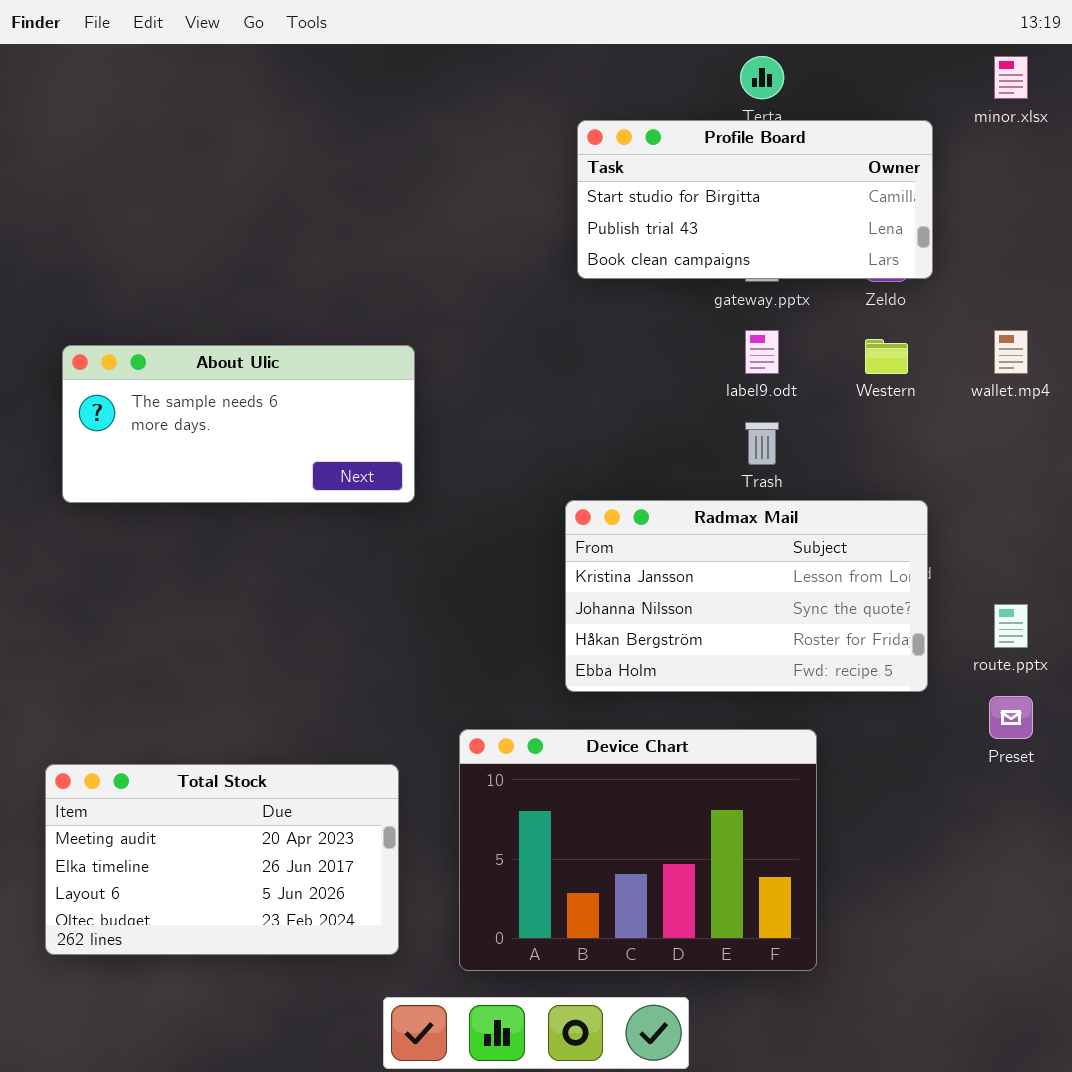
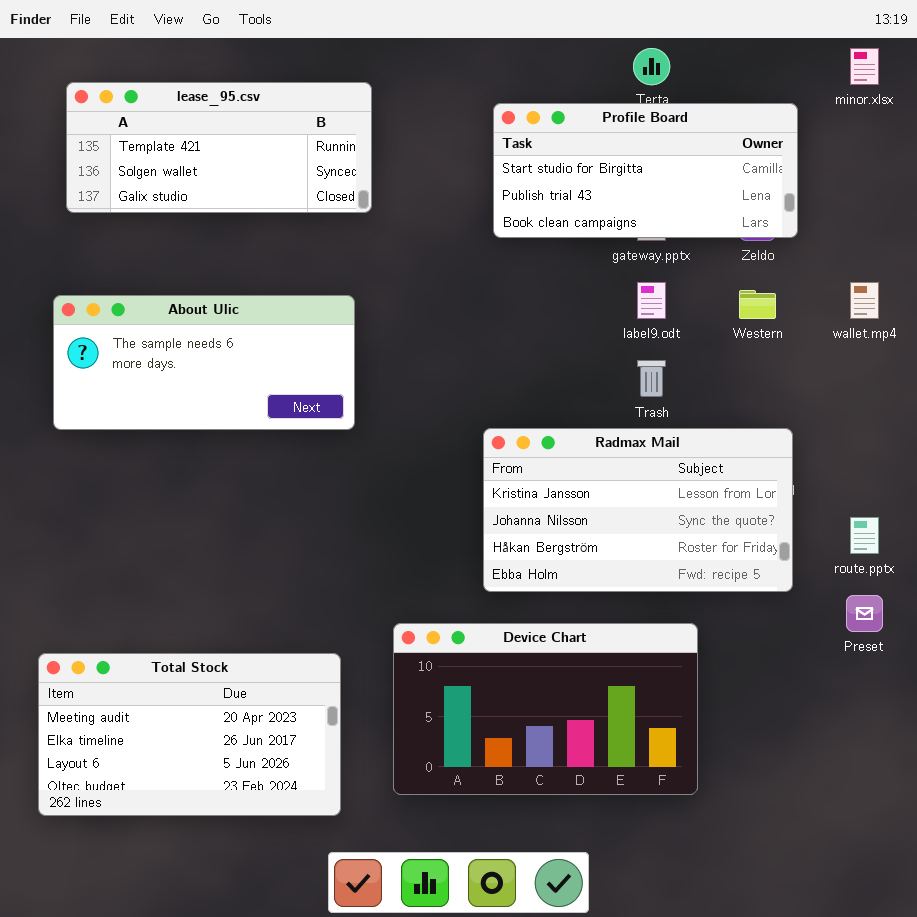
lease_95.csv: none -> [66,82,372,213], opened
Device Chart: [459,729,817,971] -> [393,623,698,795], resized

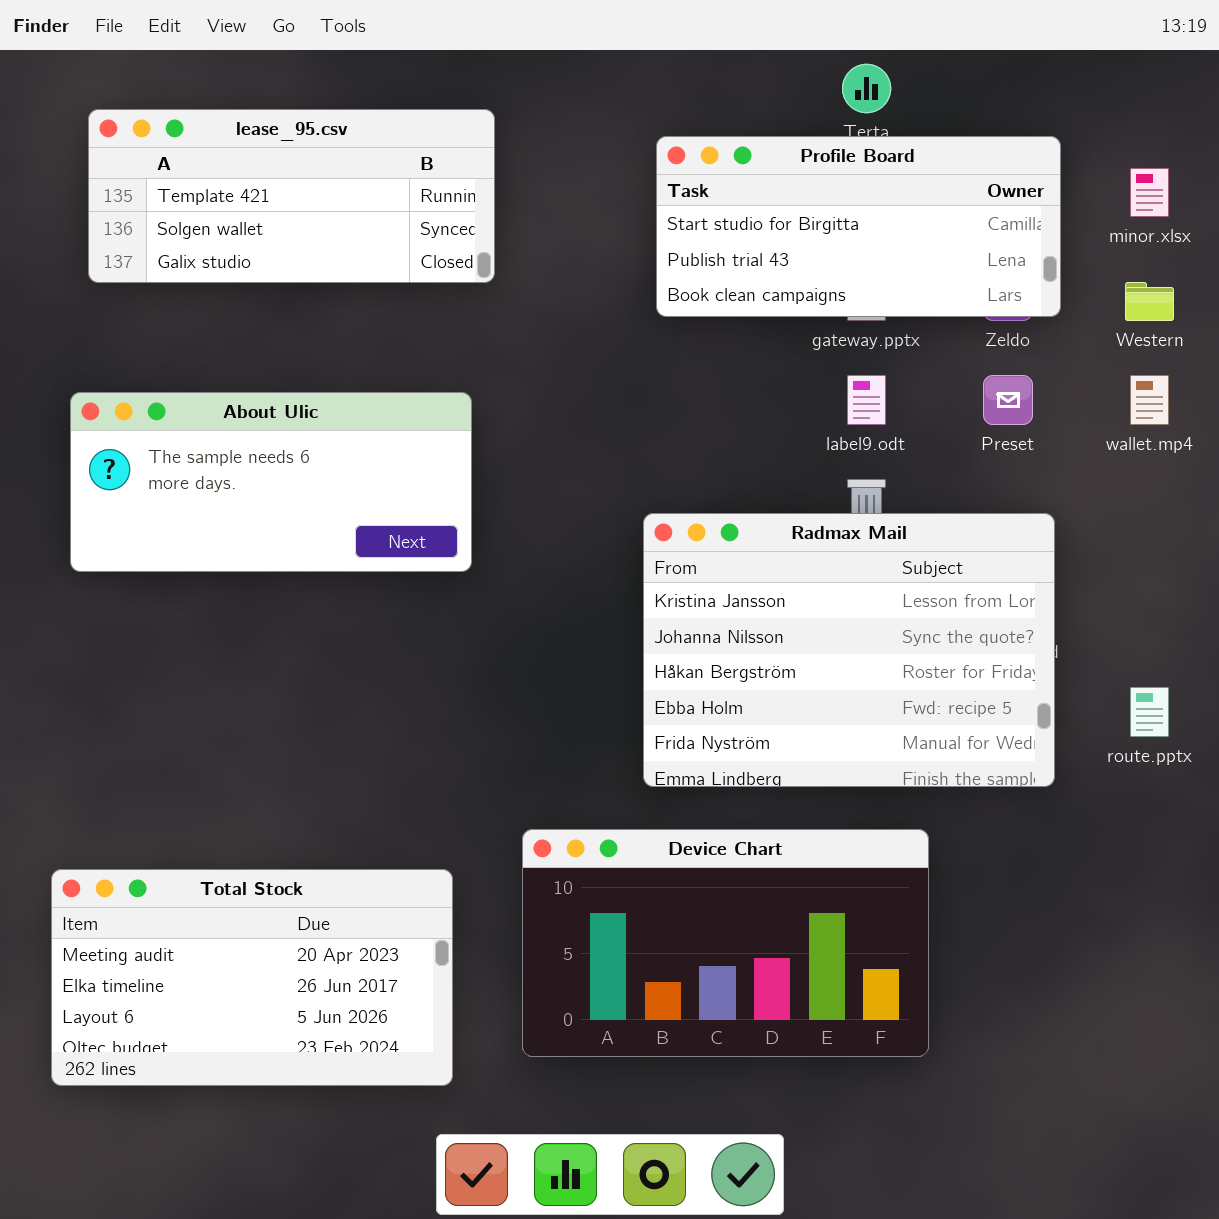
minor.xlsx: [850,48,879,85] -> [1130,168,1169,217], moved
Western: [739,290,776,319] -> [1125,282,1174,321], moved
Radmax Mail: [483,428,793,592] -> [643,513,1055,787], resized
Preset: [846,595,883,632] -> [983,375,1033,425], moved

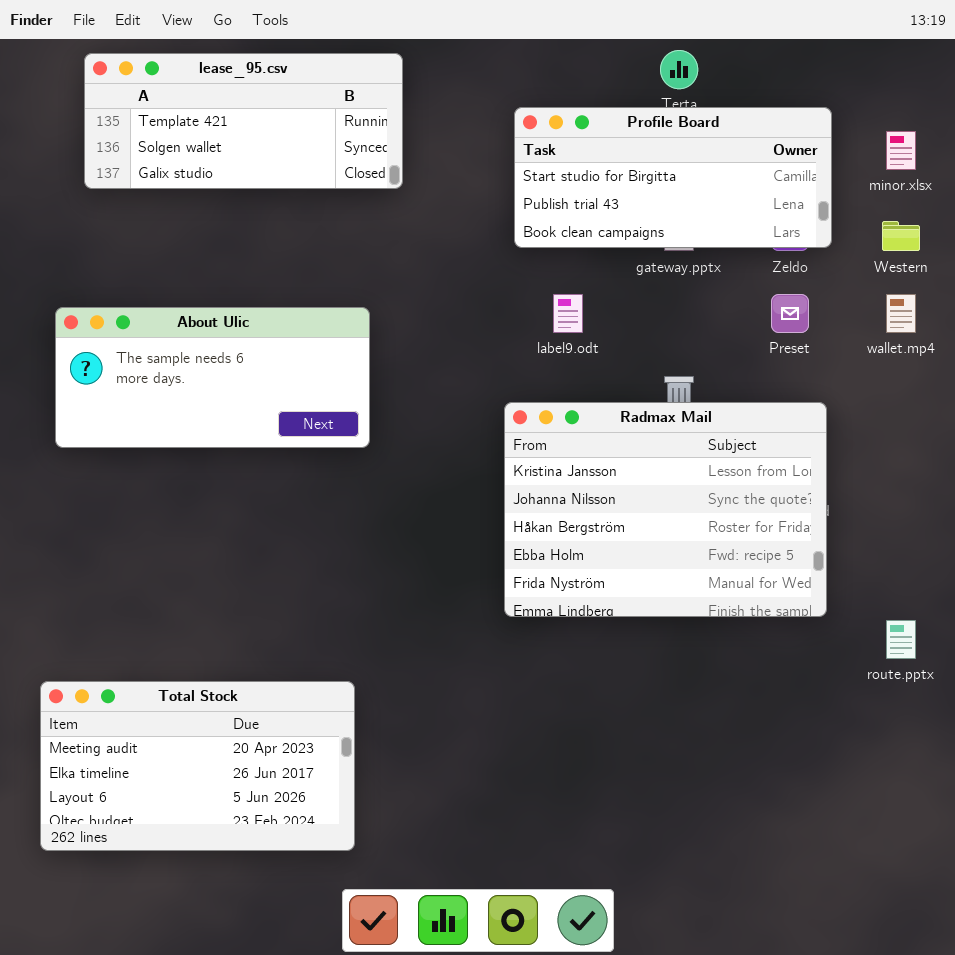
lease_95.csv: [88,109,495,283] -> [84,53,403,189], moved
label9.odt: [847,375,886,425] -> [553,294,583,333], moved
route.pptx: [1130,687,1169,737] -> [886,620,916,659], moved
Device Chart: [522,829,929,1057] -> none, closed

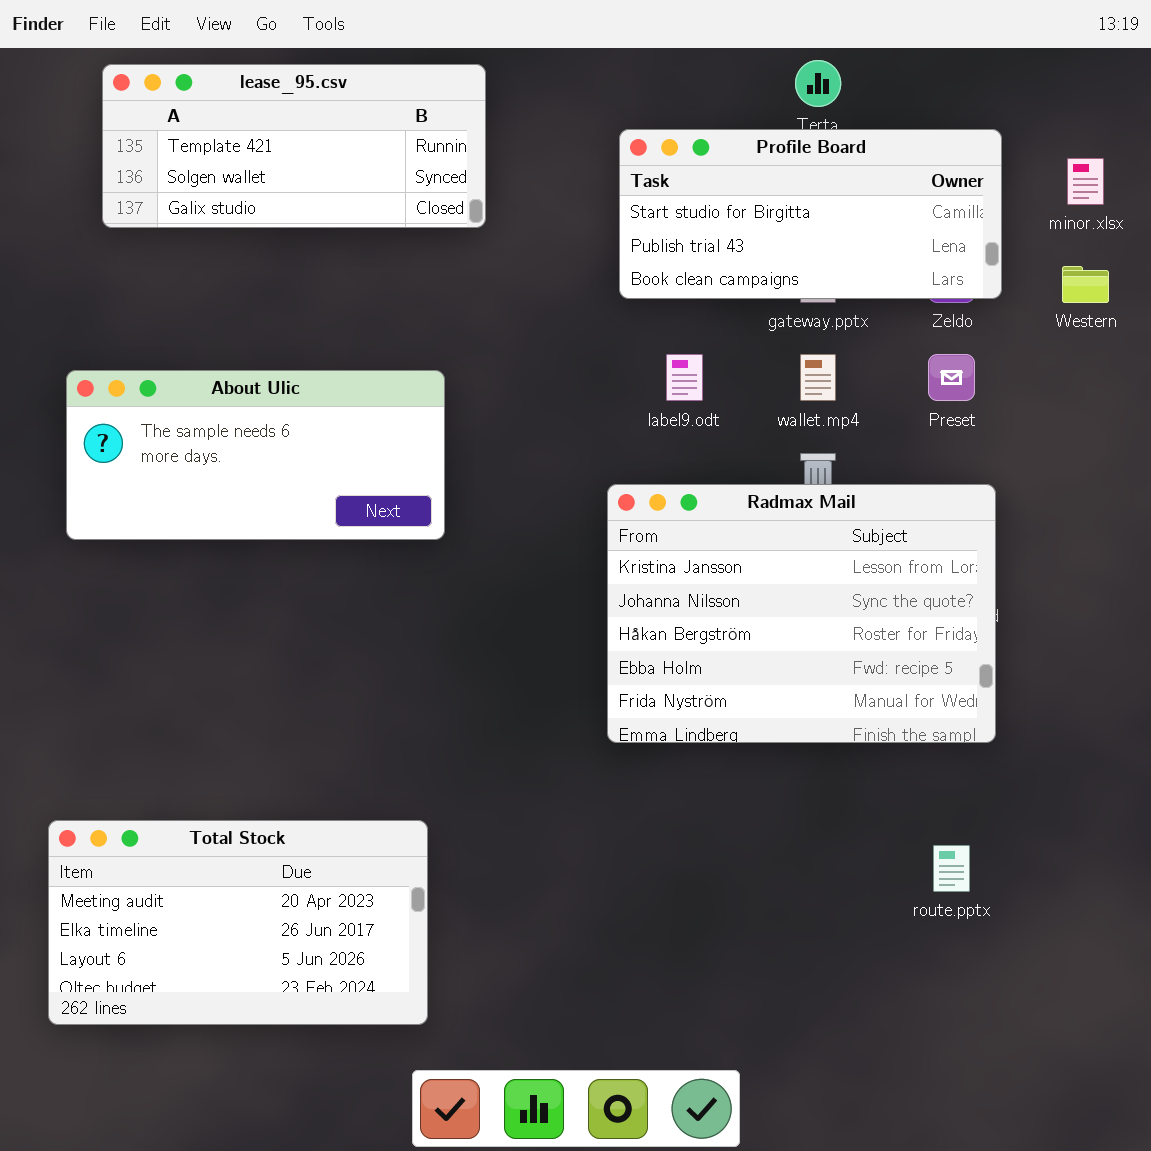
wallet.mp4: [886,294,916,333] -> [800,354,836,401], moved
route.pptx: [886,620,916,659] -> [933,845,970,892], moved

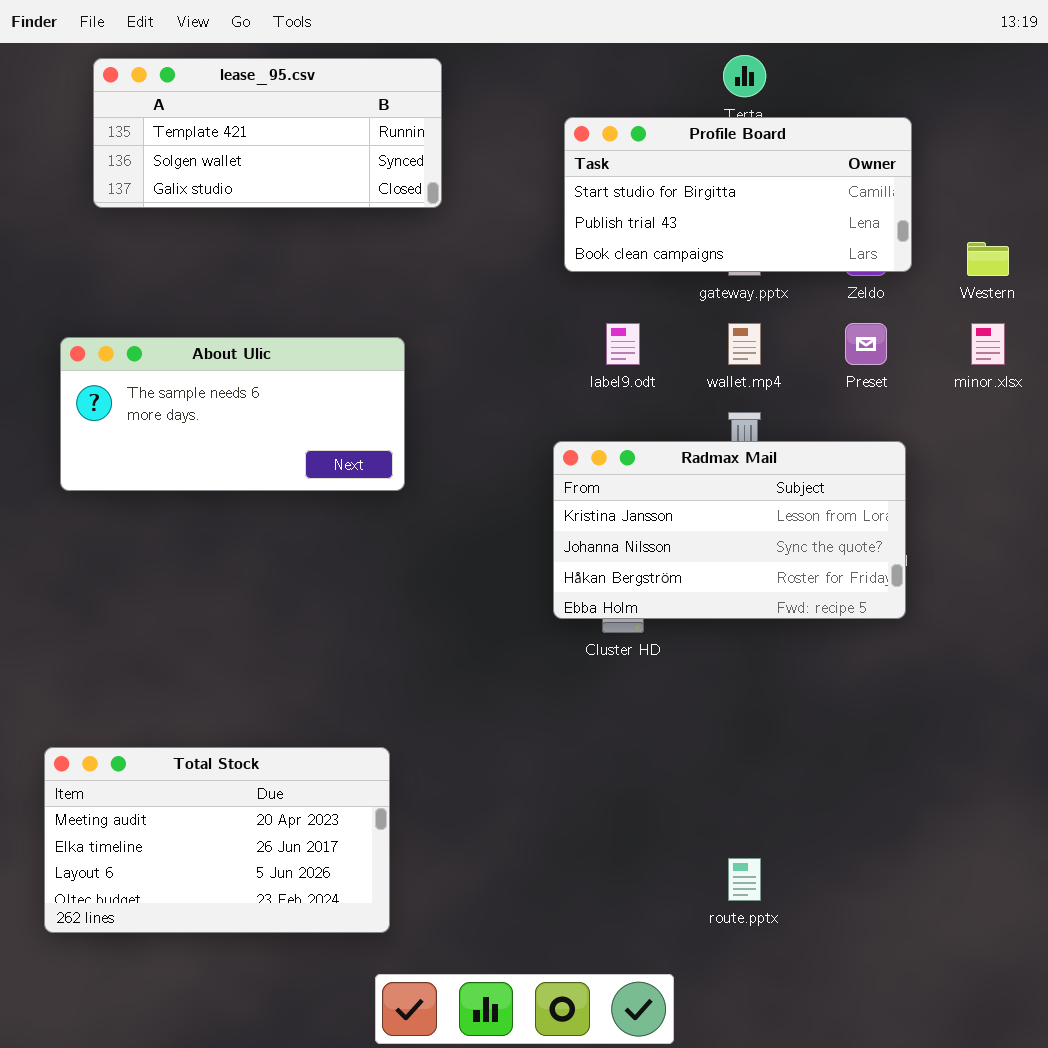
minor.xlsx: [1067,158,1104,205] -> [971,323,1005,365], moved
Radmax Mail: [607,484,996,743] -> [553,441,906,619], resized
route.pptx: [933,845,970,892] -> [728,858,761,901], moved

